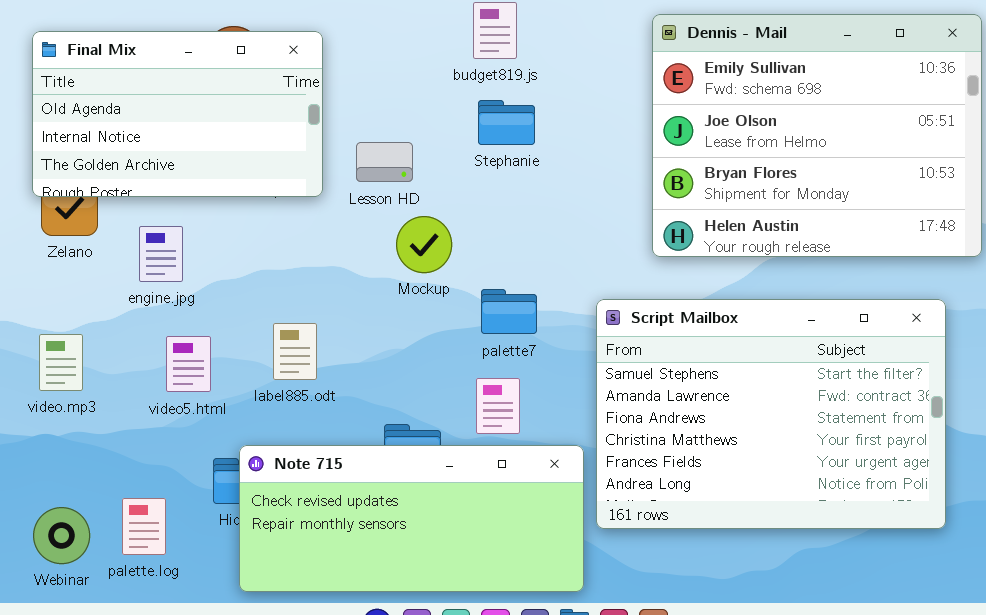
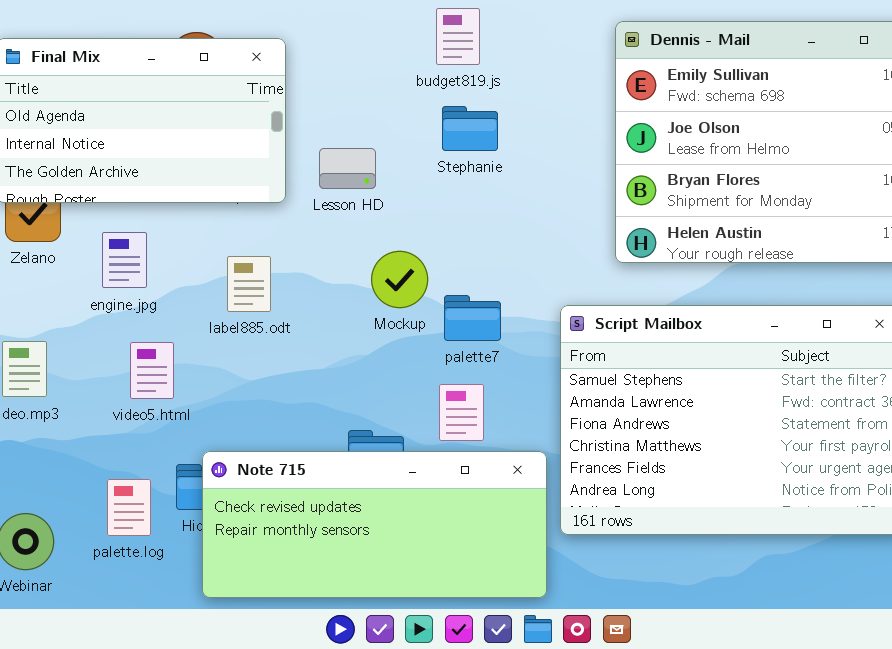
Mockup: [396,216,452,273] -> [371,251,428,308], moved
label885.odt: [273,323,317,380] -> [227,256,271,312], moved
palette.log: [122,498,166,555] -> [107,479,151,536], moved

